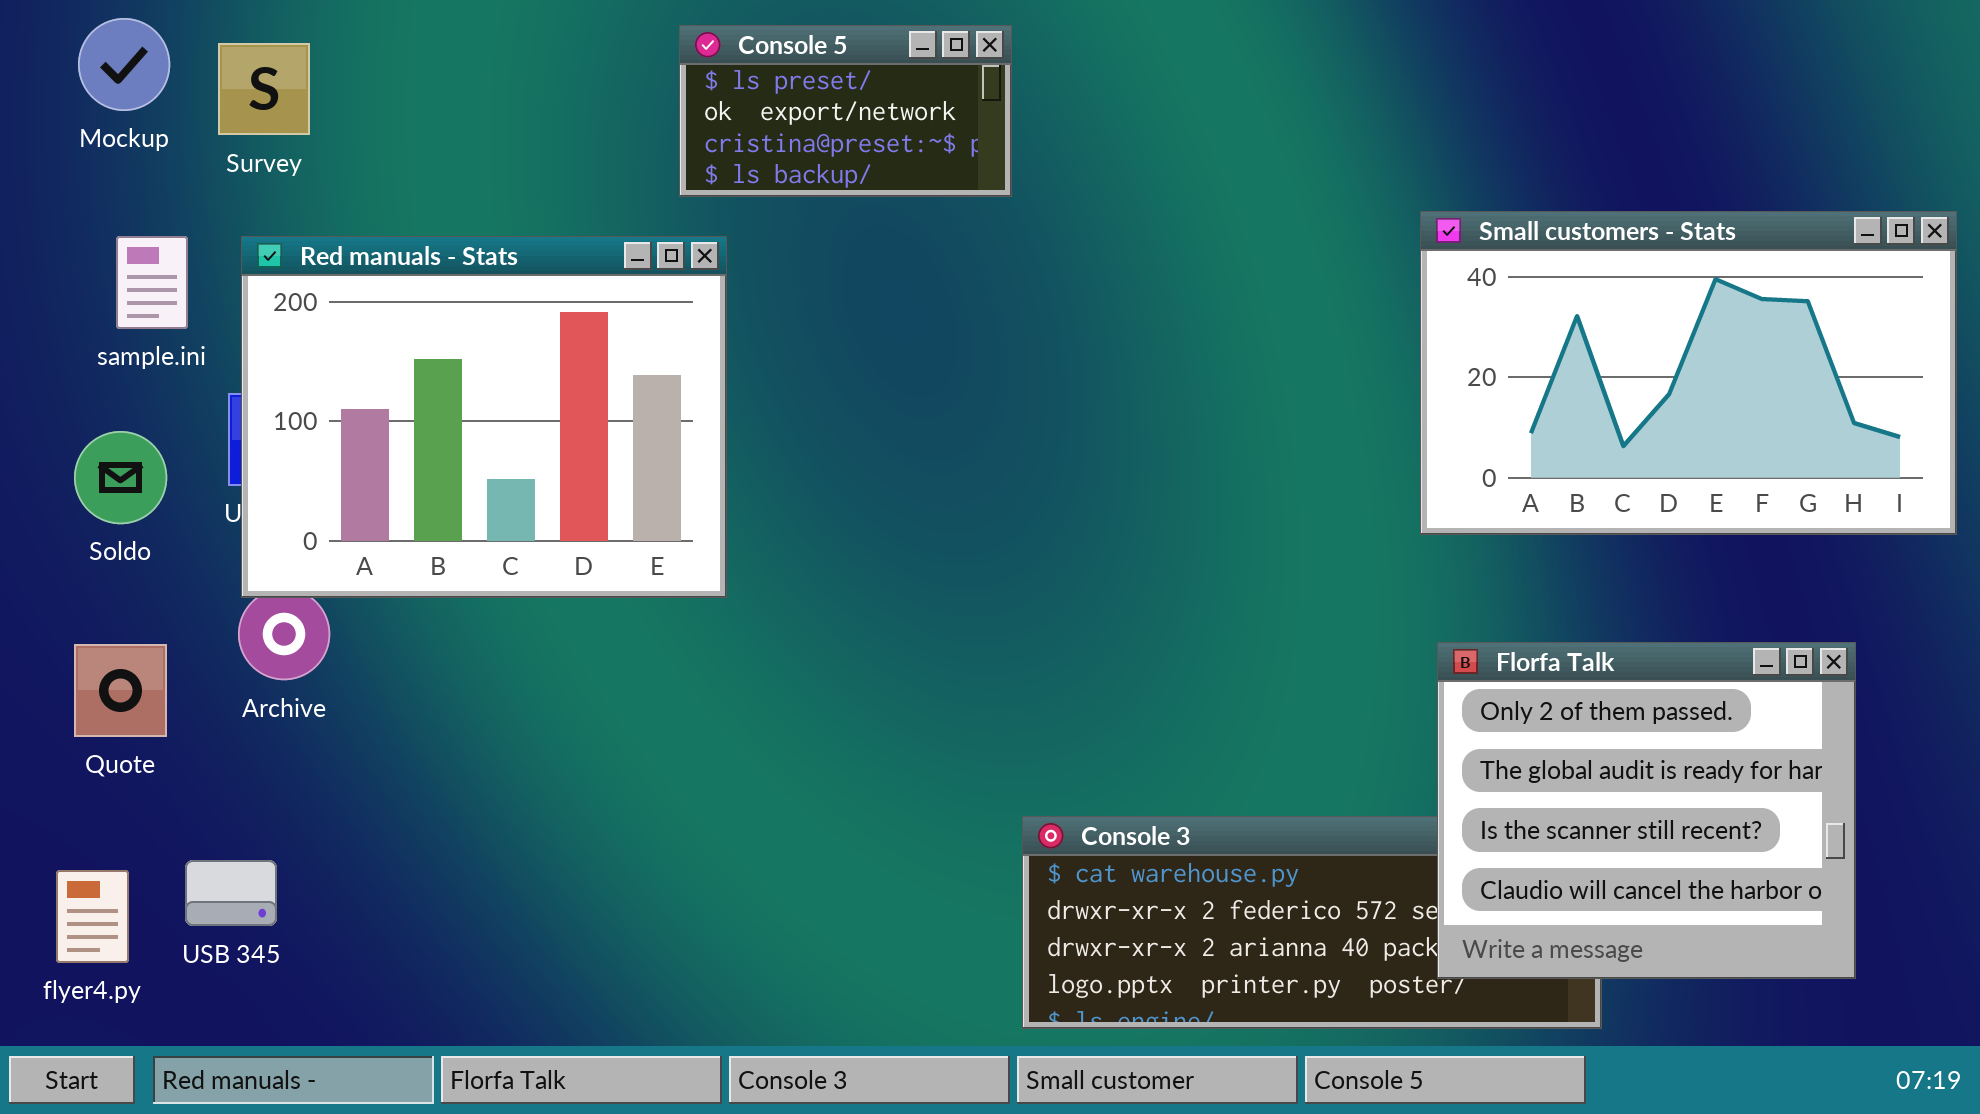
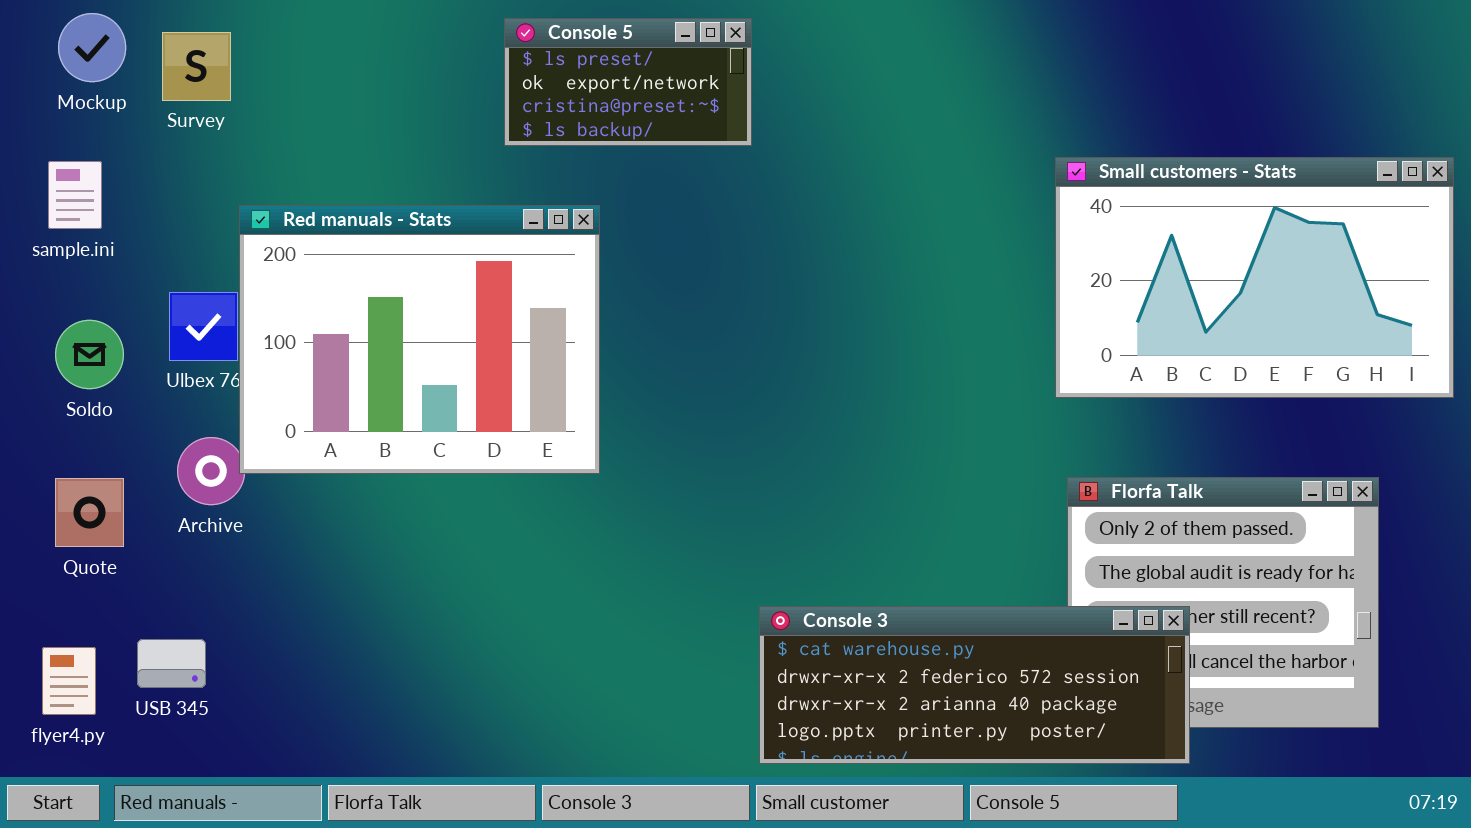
sample.ini: [116,236,188,329] -> [48,161,102,229], moved
Red manuals - Stats: [241,236,727,598] -> [239,205,600,474], moved
Console 3: [1022,816,1602,1029] -> [759,606,1190,764], raised

